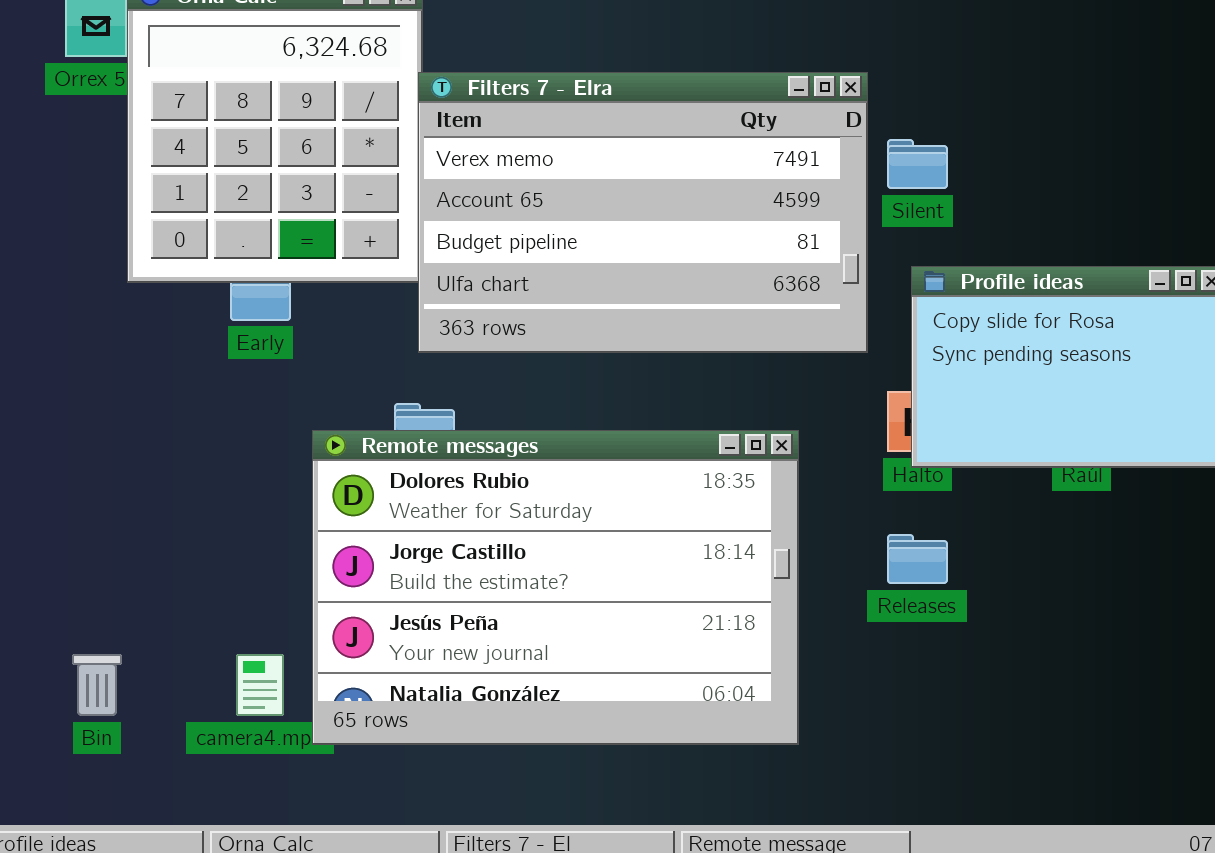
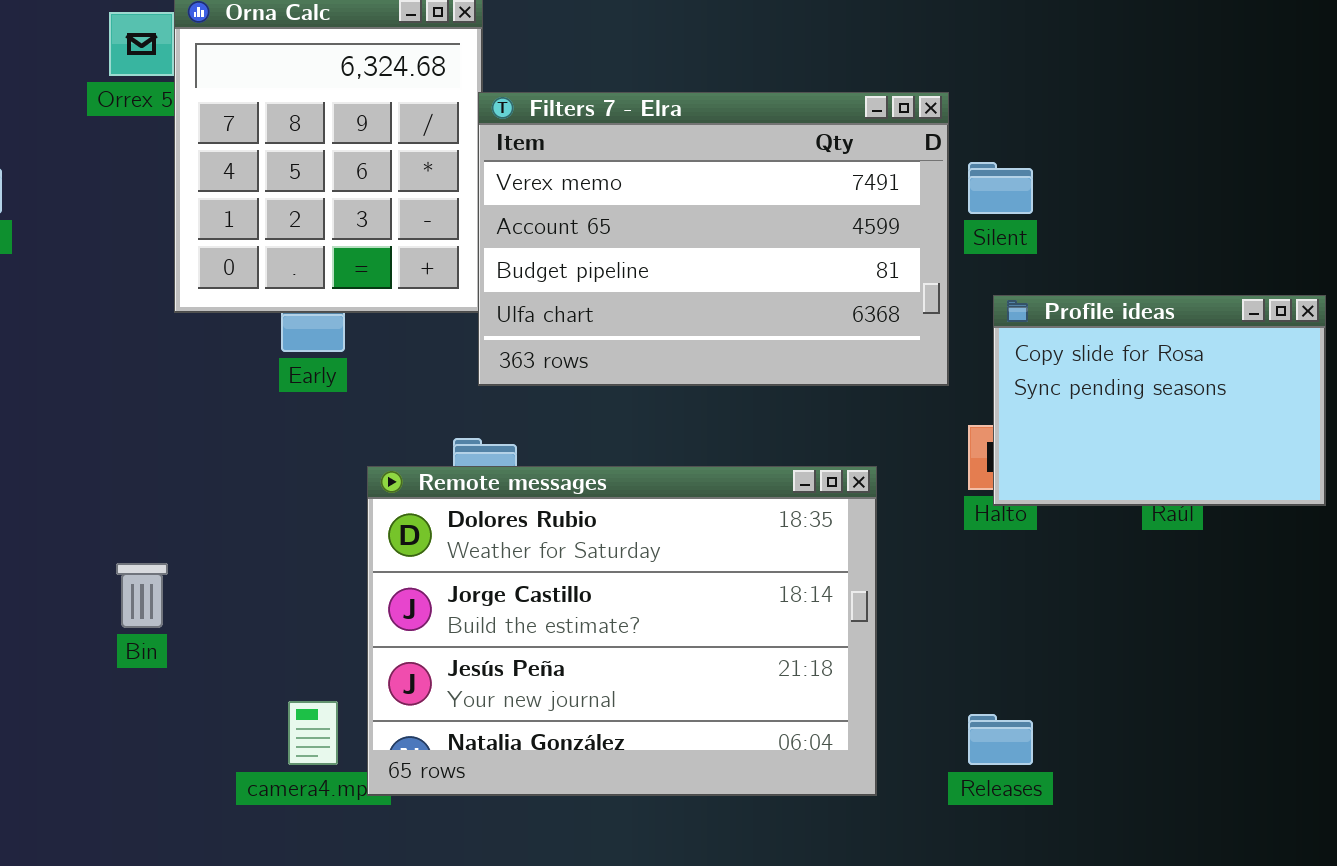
Releases: [887,534,948,584] -> [968,714,1033,765], moved
Bin: [72,654,122,716] -> [116,563,168,628], moved

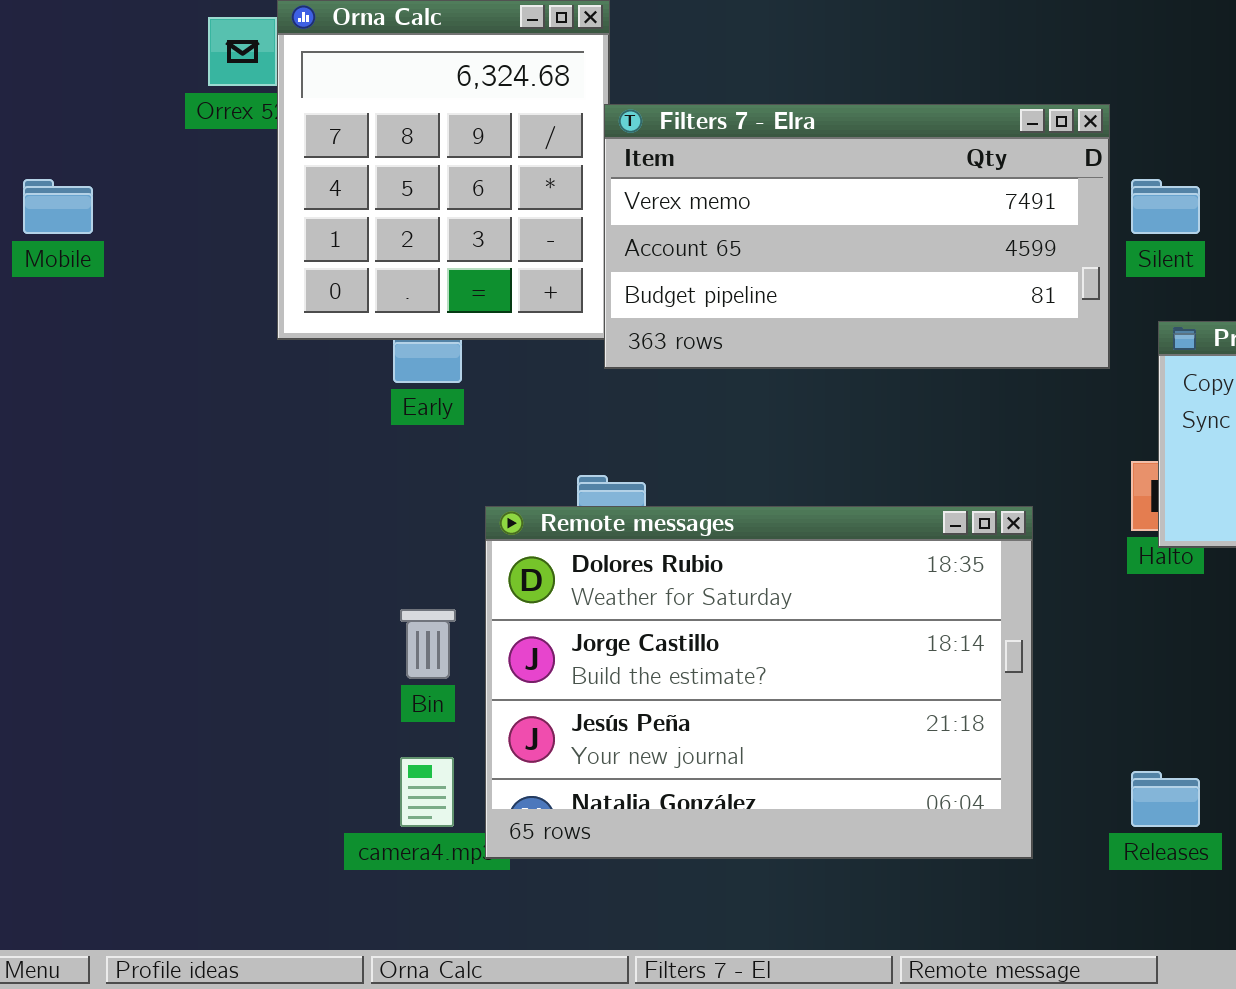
Filters 7 - Elra: [478,92,949,386] -> [604,104,1110,369], resized
Bin: [116,563,168,628] -> [400,609,456,679], moved

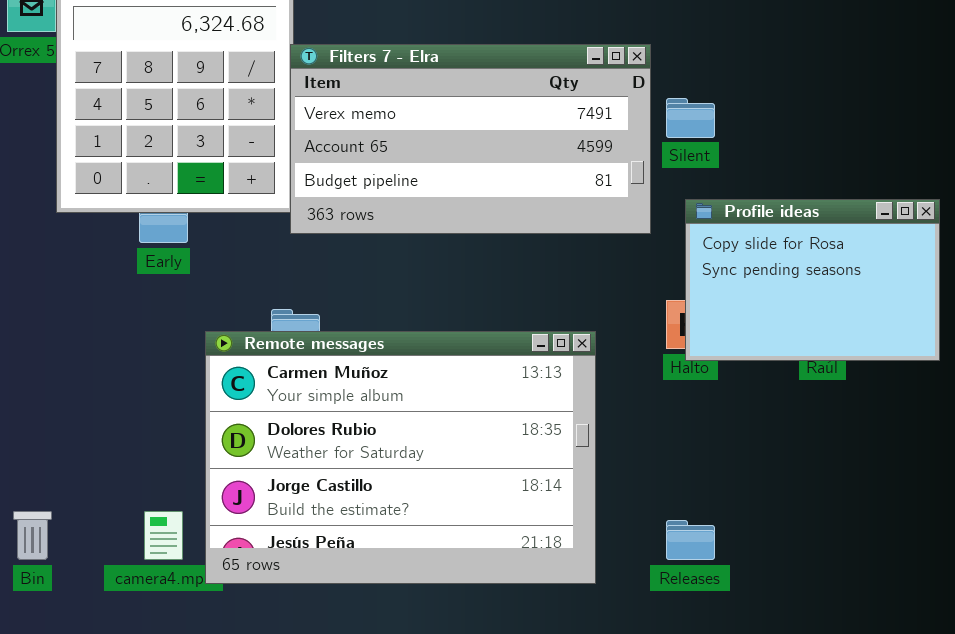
Remote messages: [485,506,1033,859] -> [205,331,596,584], scrolled up 1 row
Bin: [400,609,456,679] -> [13,511,52,560], moved

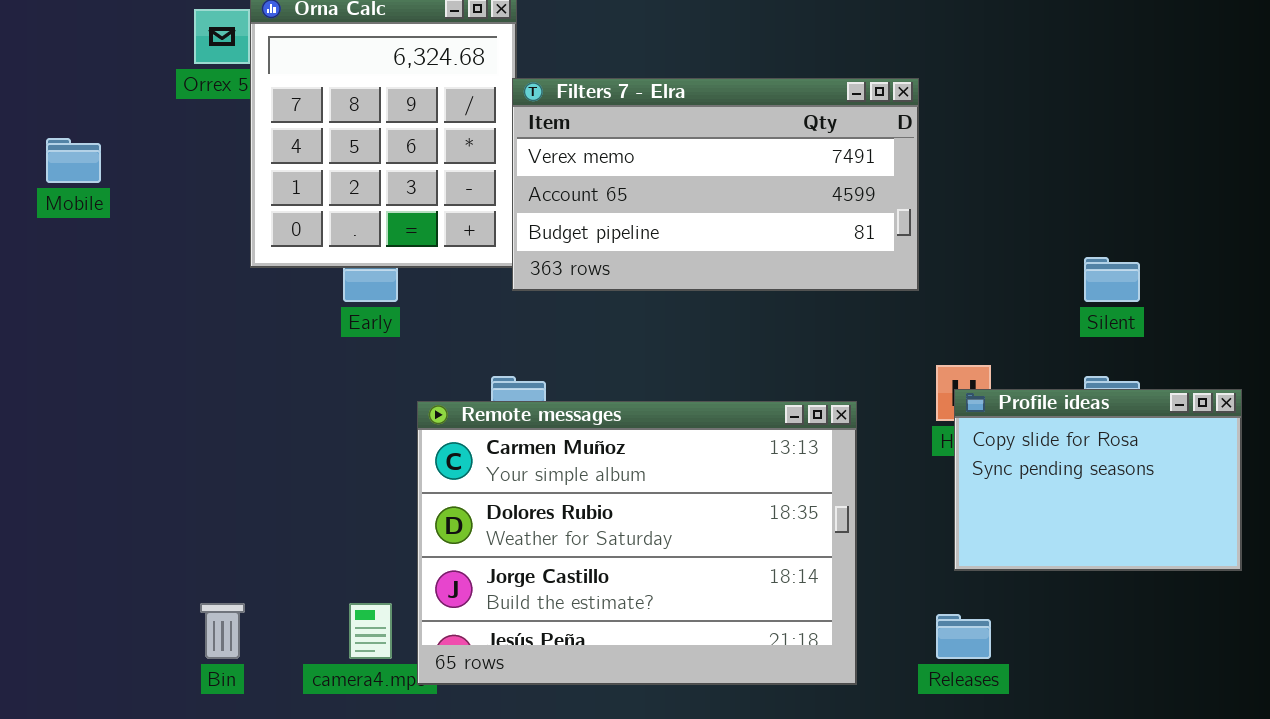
Silent: [666,98,715,138] -> [1084,257,1140,302], moved
Profile ideas: [685,199,940,361] -> [954,389,1242,571], moved

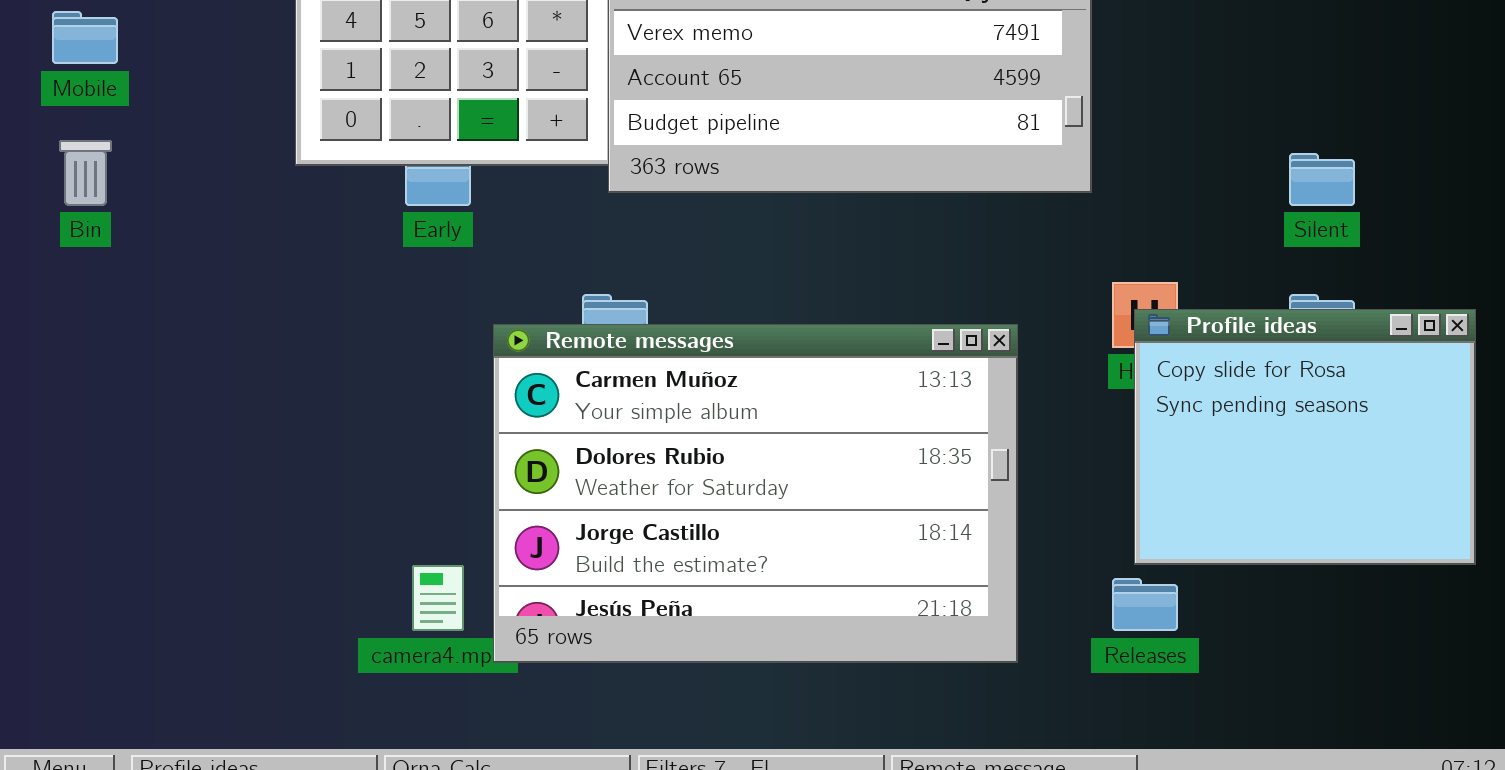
Profile ideas: [954,389,1242,571] -> [1134,309,1476,565], resized
Bin: [200,603,245,659] -> [59,140,112,206], moved

